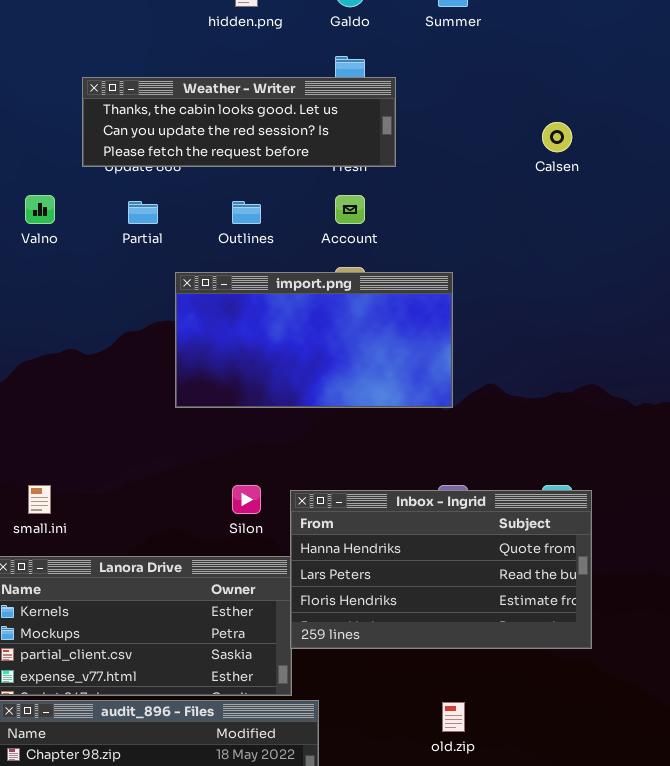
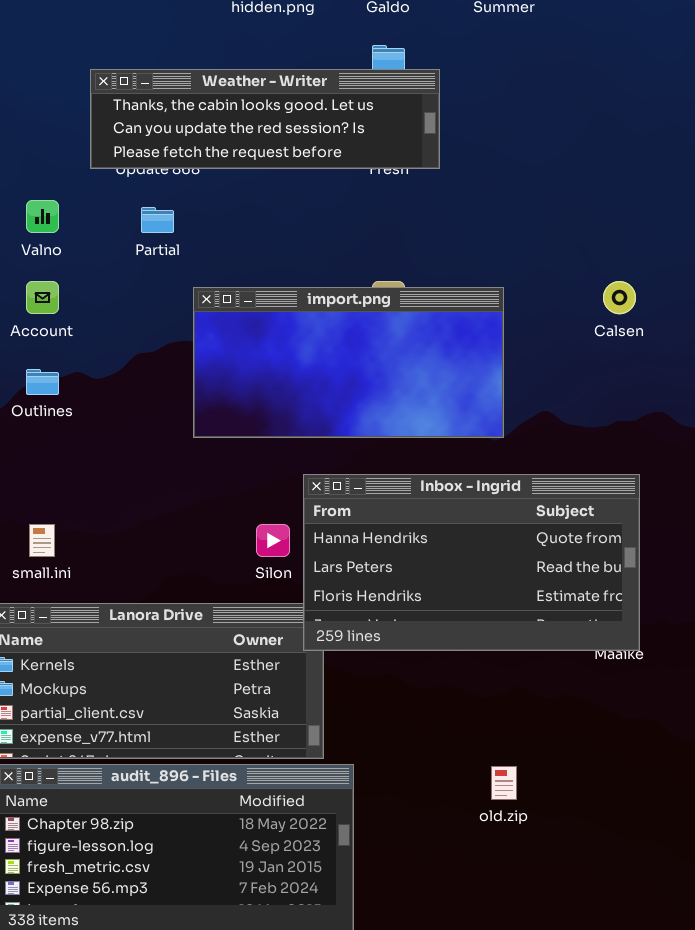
Calsen: [542,122,572,152] -> [603,281,636,314], moved
Account: [335,195,365,224] -> [26,281,59,314], moved
Outlines: [232,201,261,224] -> [26,369,59,395], moved
Inbox - Ingrid: [290,490,592,649] -> [303,474,640,651], moved

